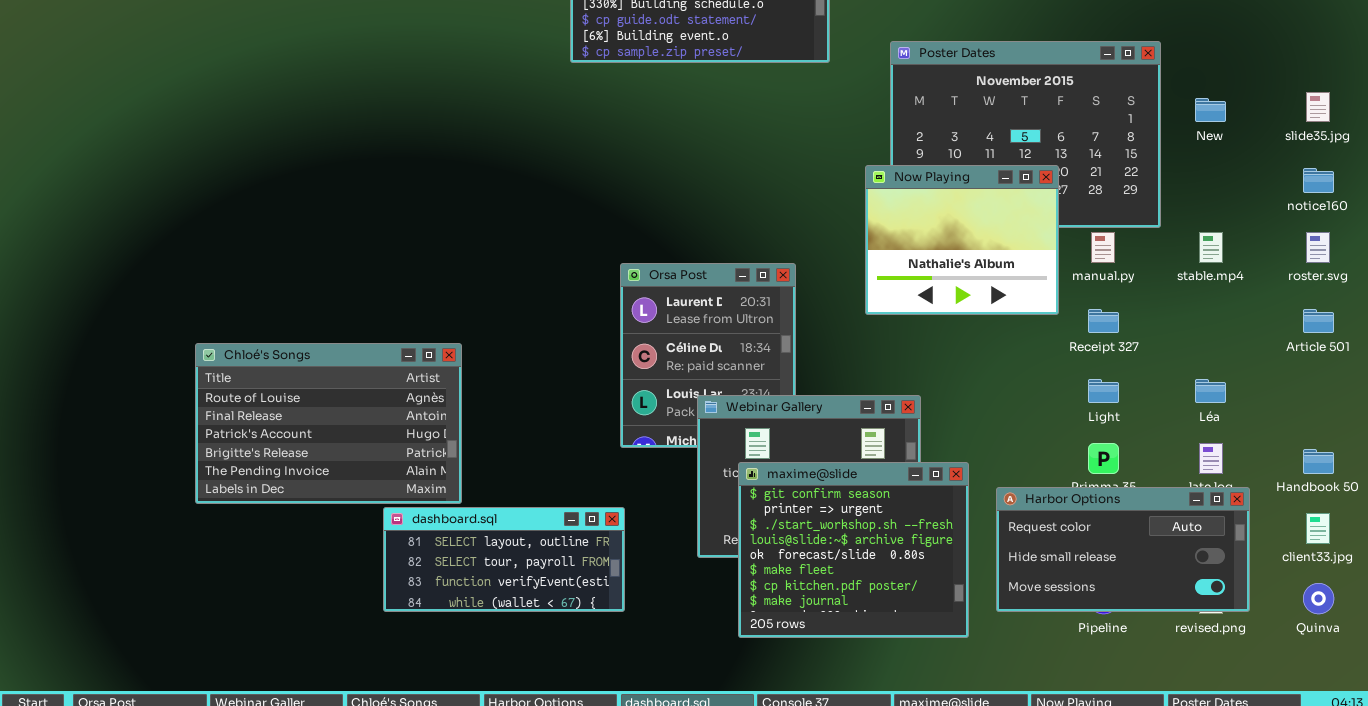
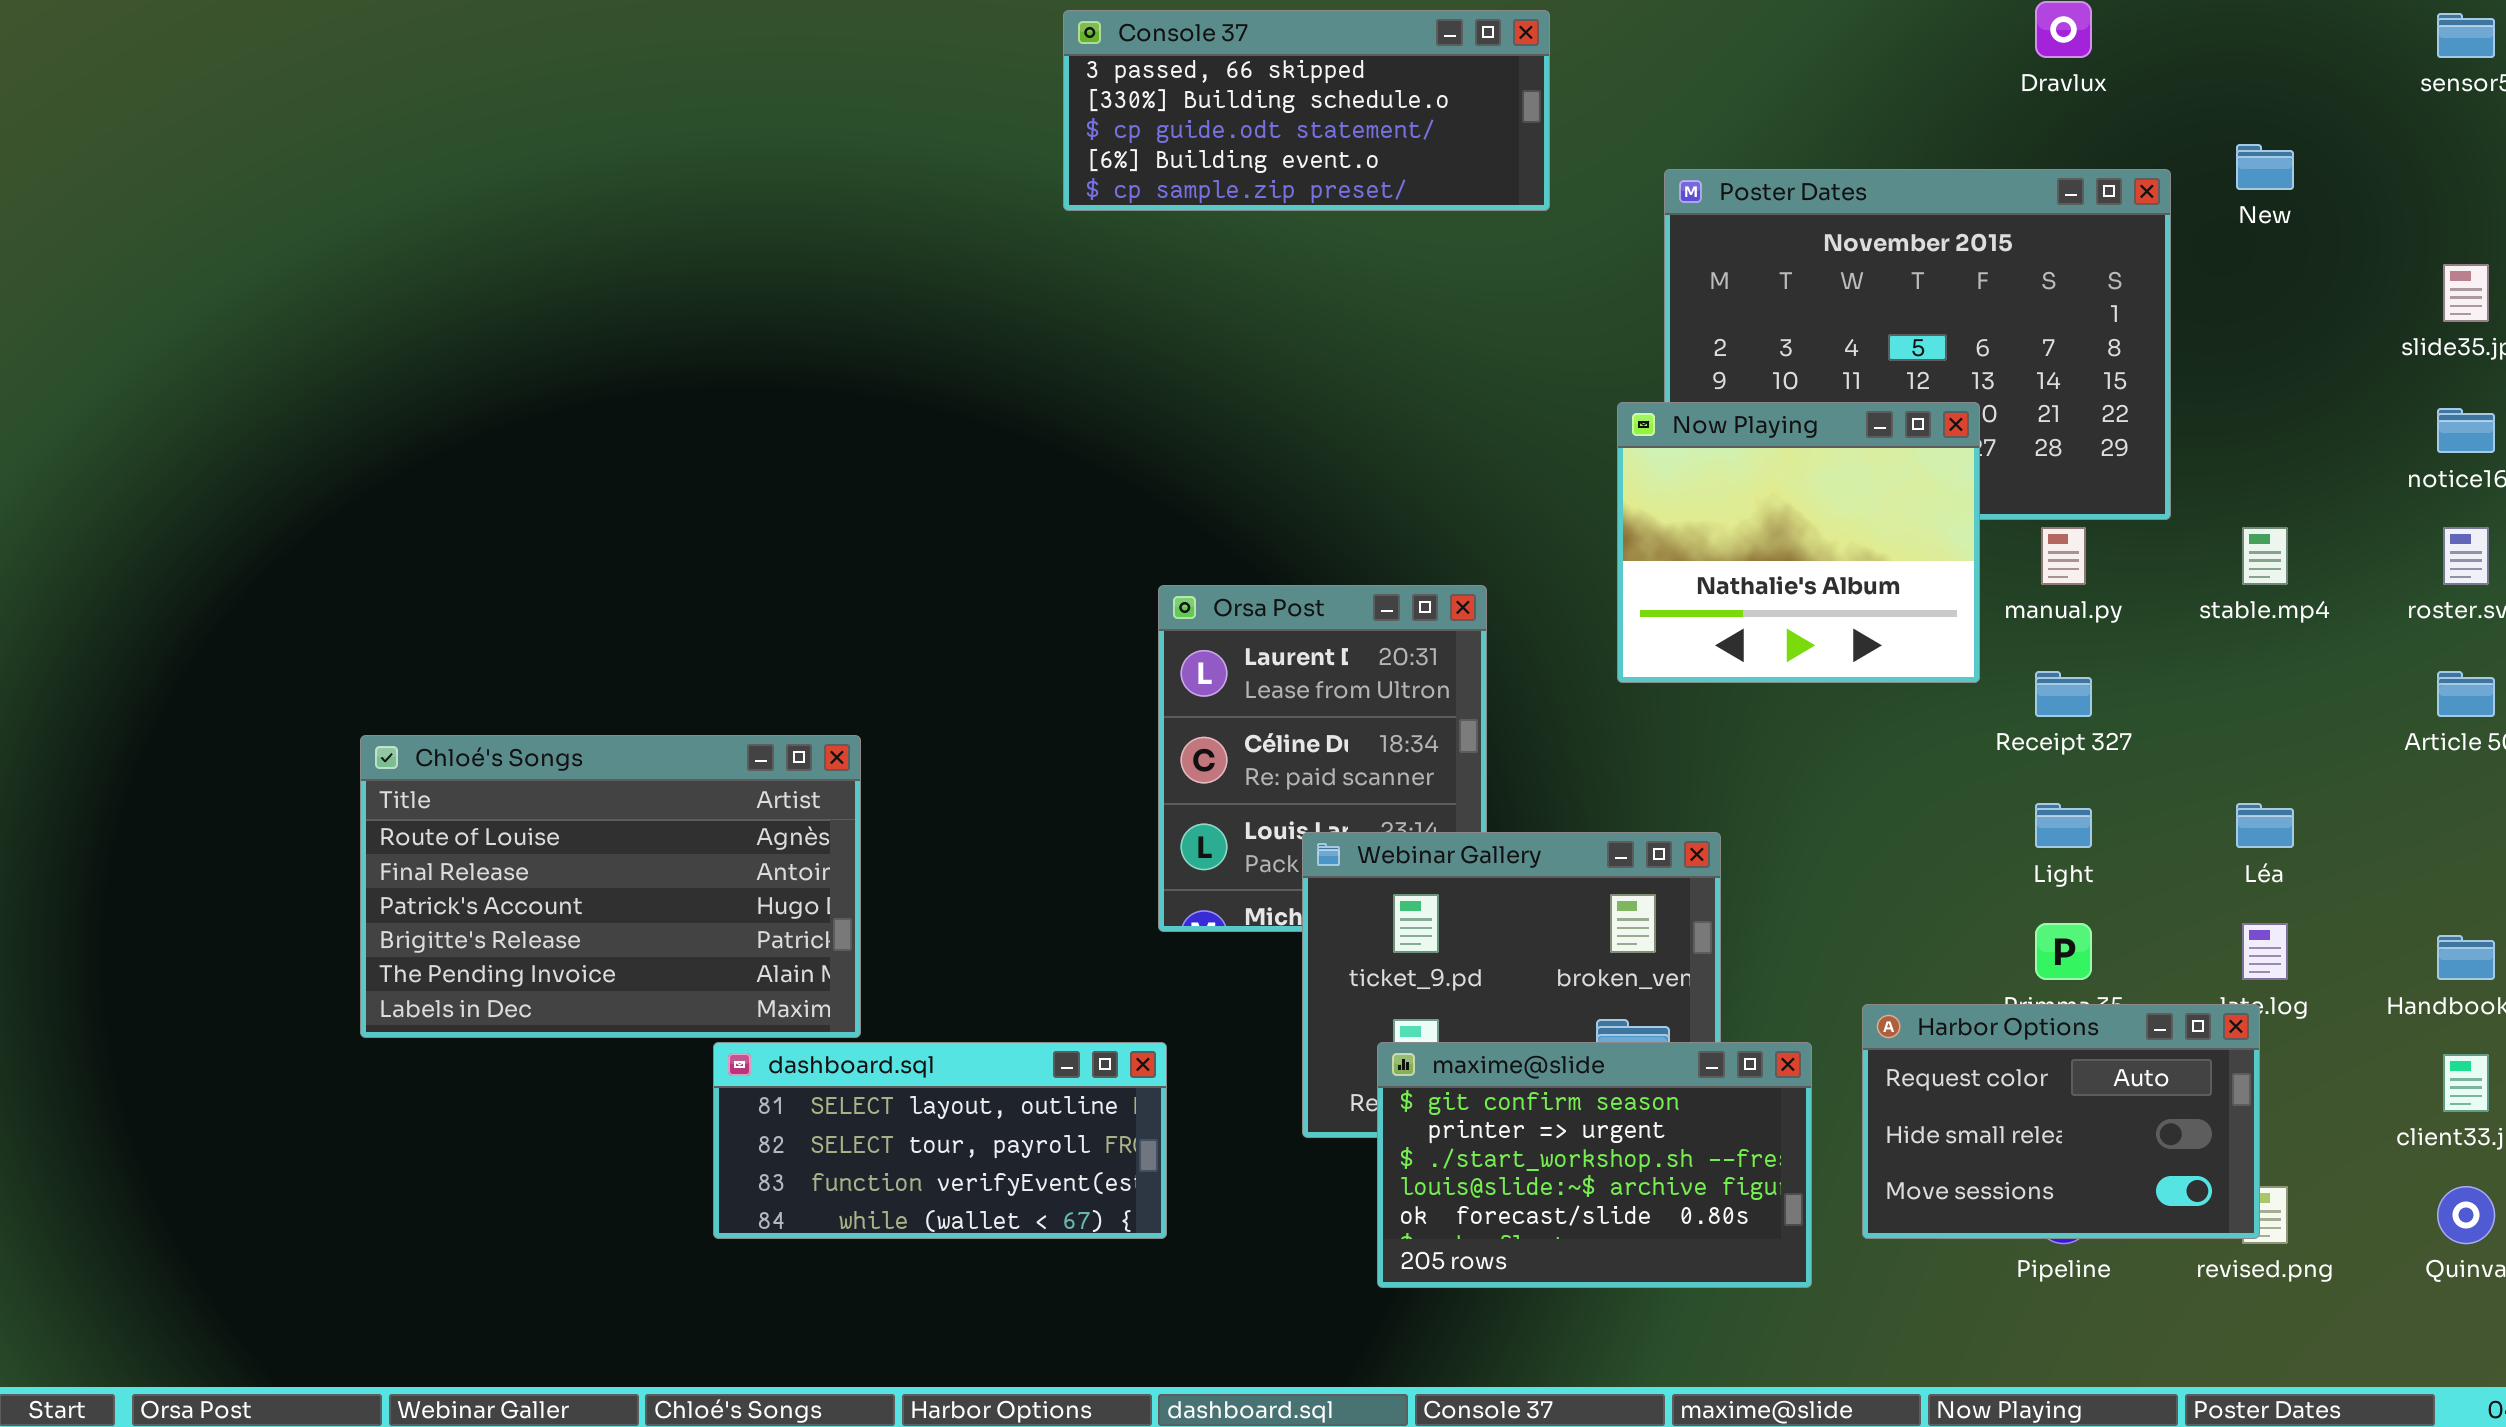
New: [1195,98,1226,122] -> [2236,144,2294,190], moved
maxime@slide: [738,462,969,638] -> [1377,1042,1812,1288], resized
Harbor Options: [996,487,1250,612] -> [1862,1004,2260,1239], resized

